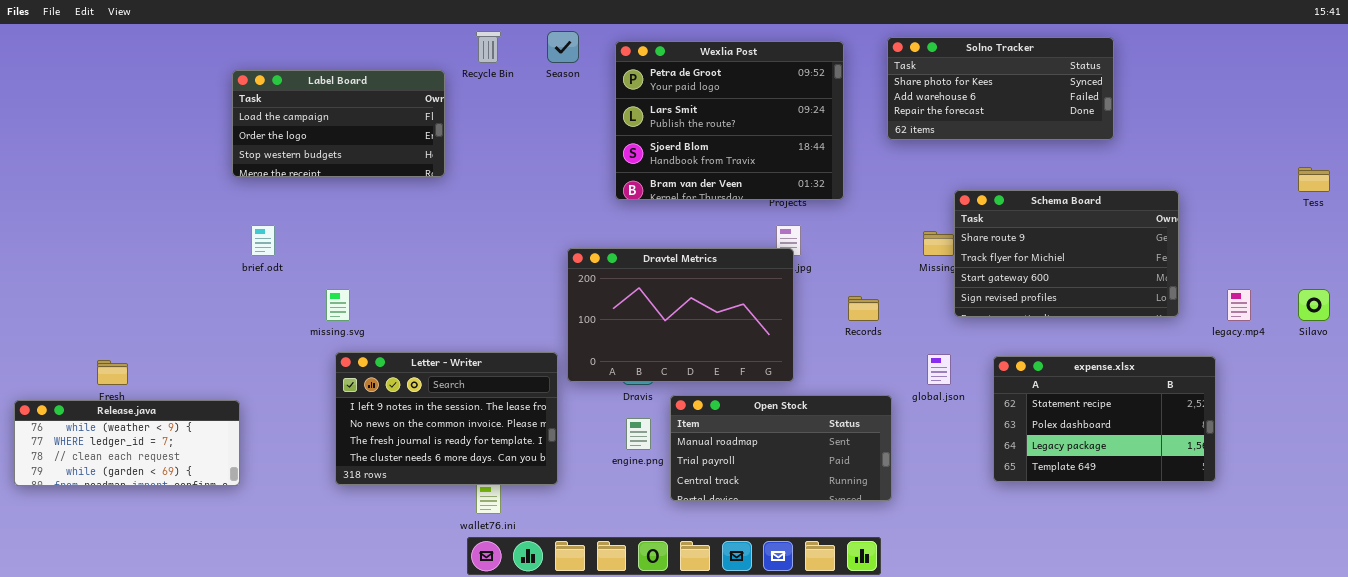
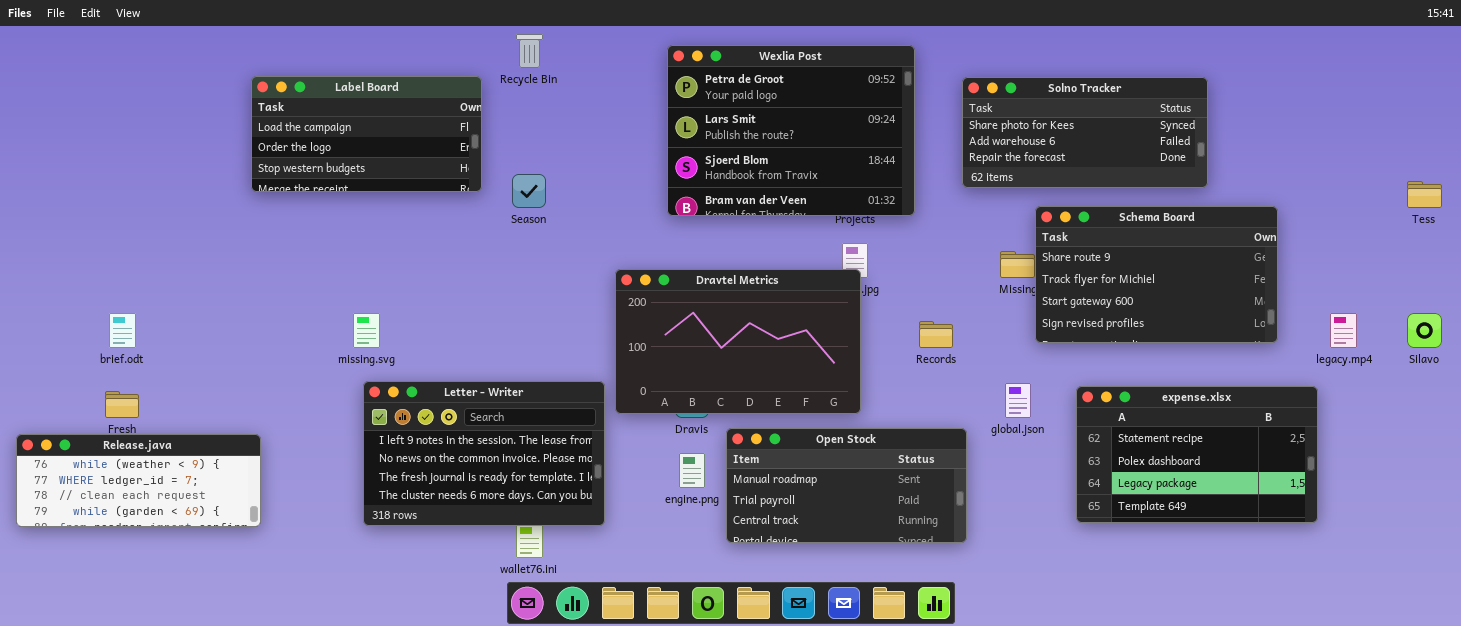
Season: [547,31,579,63] -> [512,174,546,208], moved
Solno Tracker: [887,37,1114,140] -> [962,77,1208,188], moved
brief.odt: [251,225,275,256] -> [109,313,136,348], moved

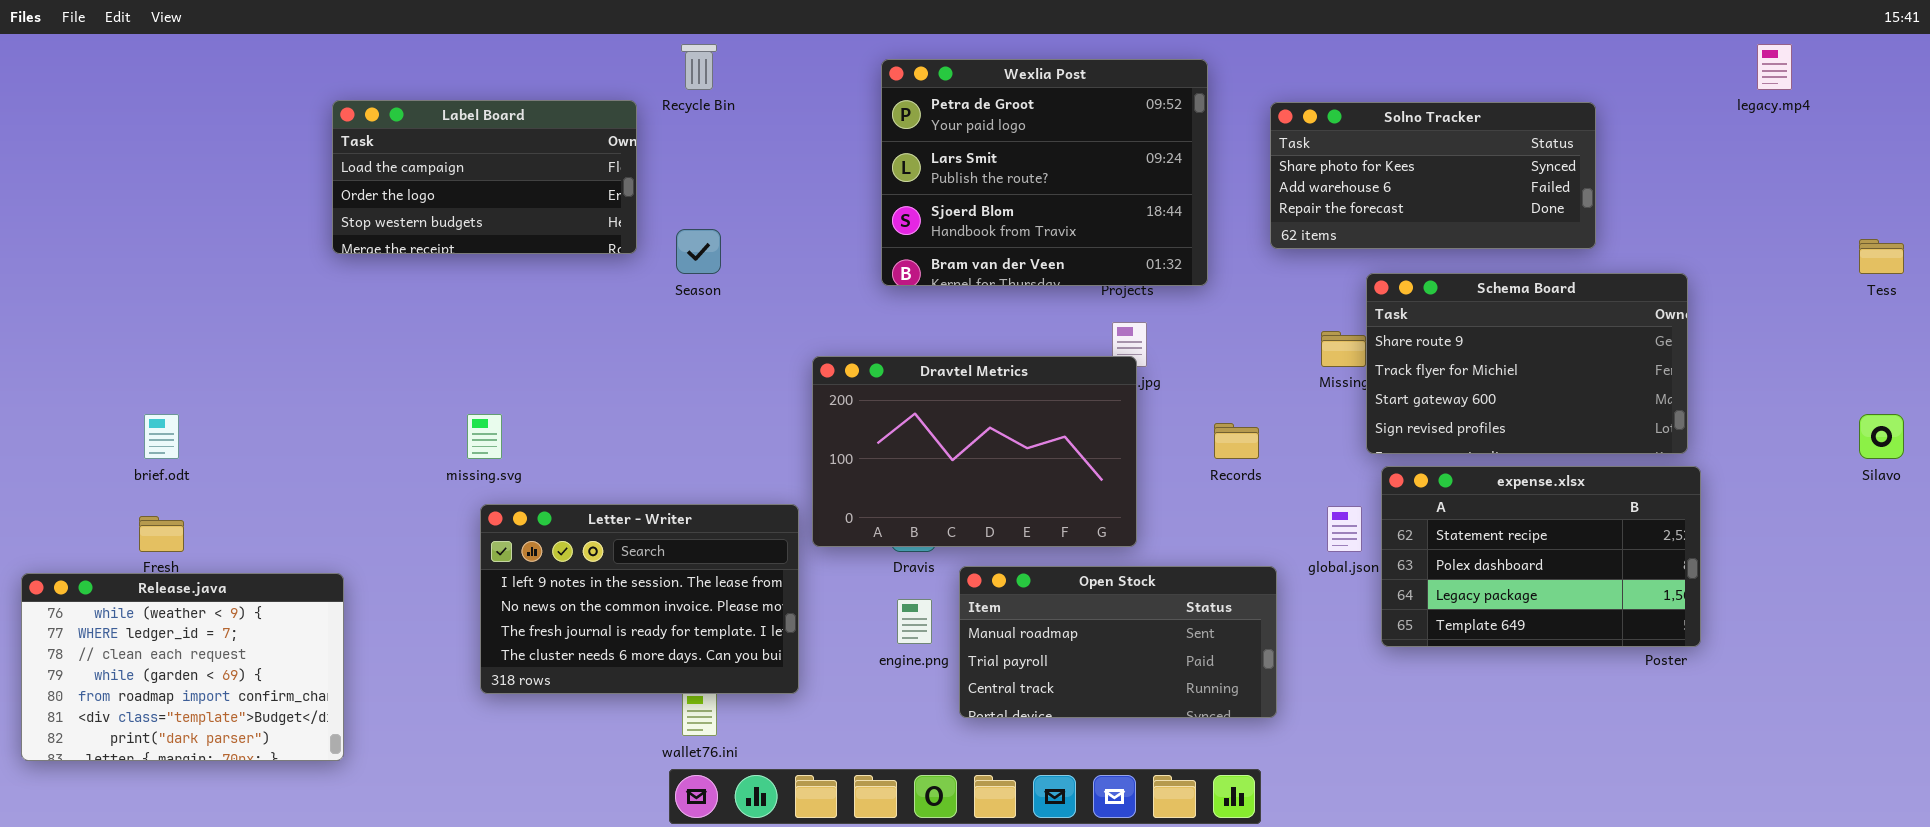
legacy.mp4: [1330,313,1357,348] -> [1757,44,1792,90], moved
expense.xlsx: [1076,386,1318,523] -> [1381,466,1701,647], moved
Release.java: [16,434,261,527] -> [21,573,344,761], resized

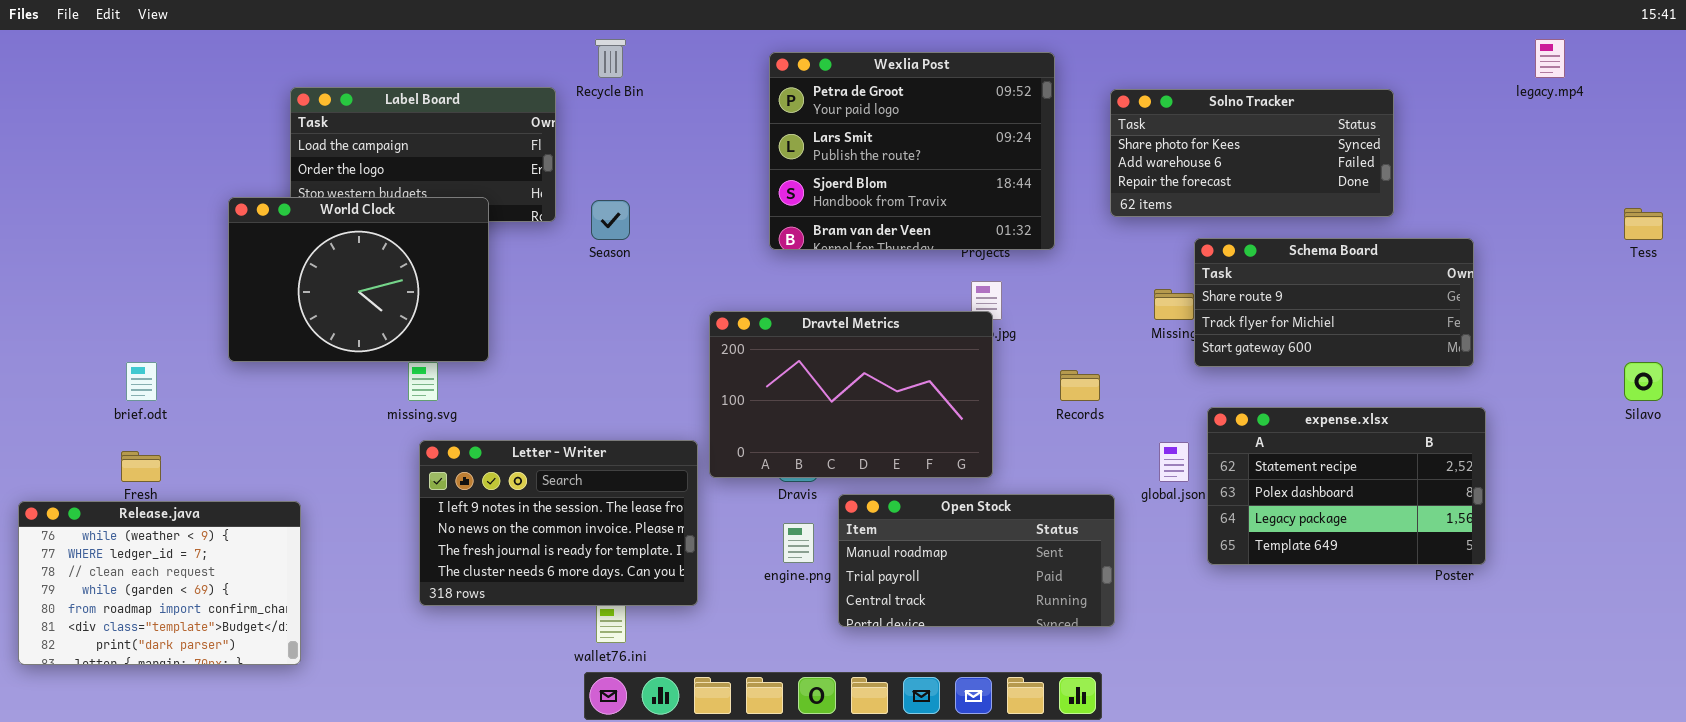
World Clock: none -> [228,197,489,362], opened
Schema Board: [1366,273,1688,454] -> [1194,238,1474,367], resized

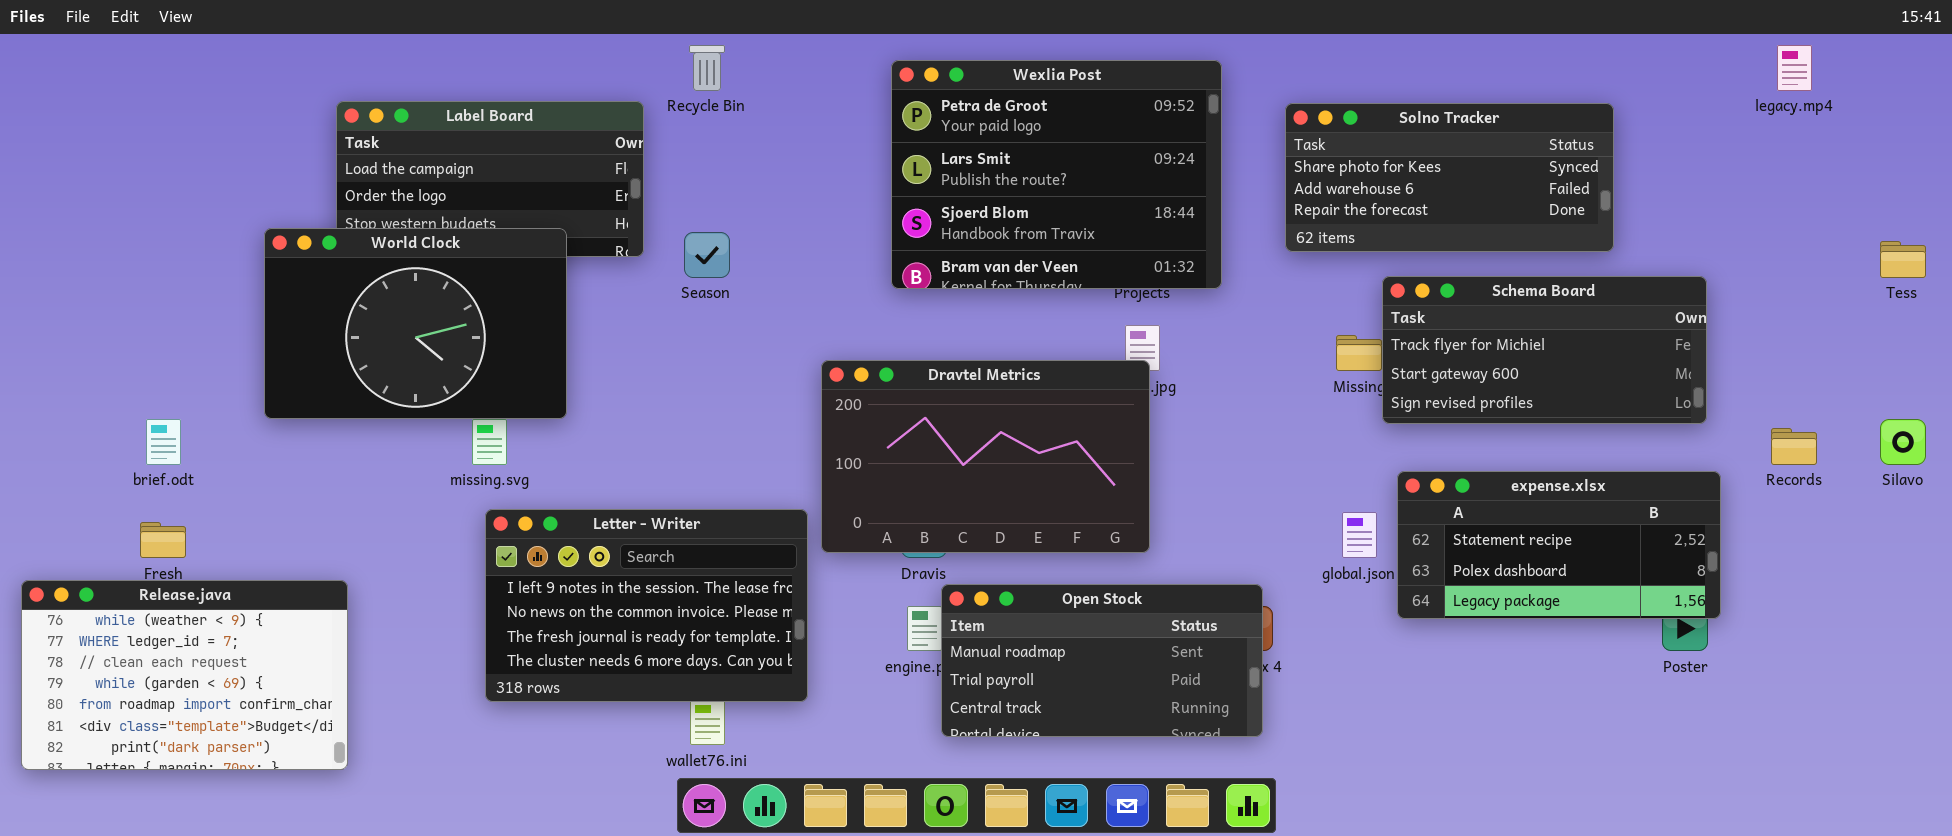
Schema Board: [1194,238,1474,367] -> [1382,276,1707,424], scrolled down 1 row
Records: [1060,370,1100,401] -> [1771,428,1817,465], moved
expense.xlsx: [1207,407,1486,565] -> [1397,471,1721,619], resized
Open Stock: [838,494,1115,627] -> [941,584,1263,737], moved

